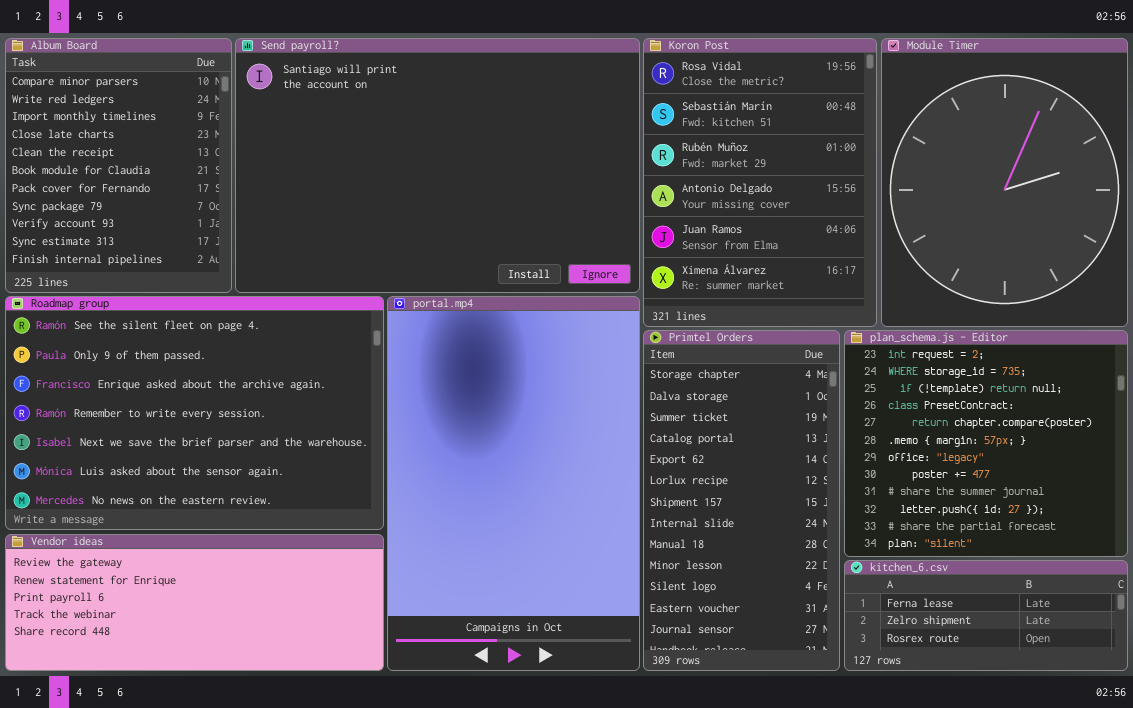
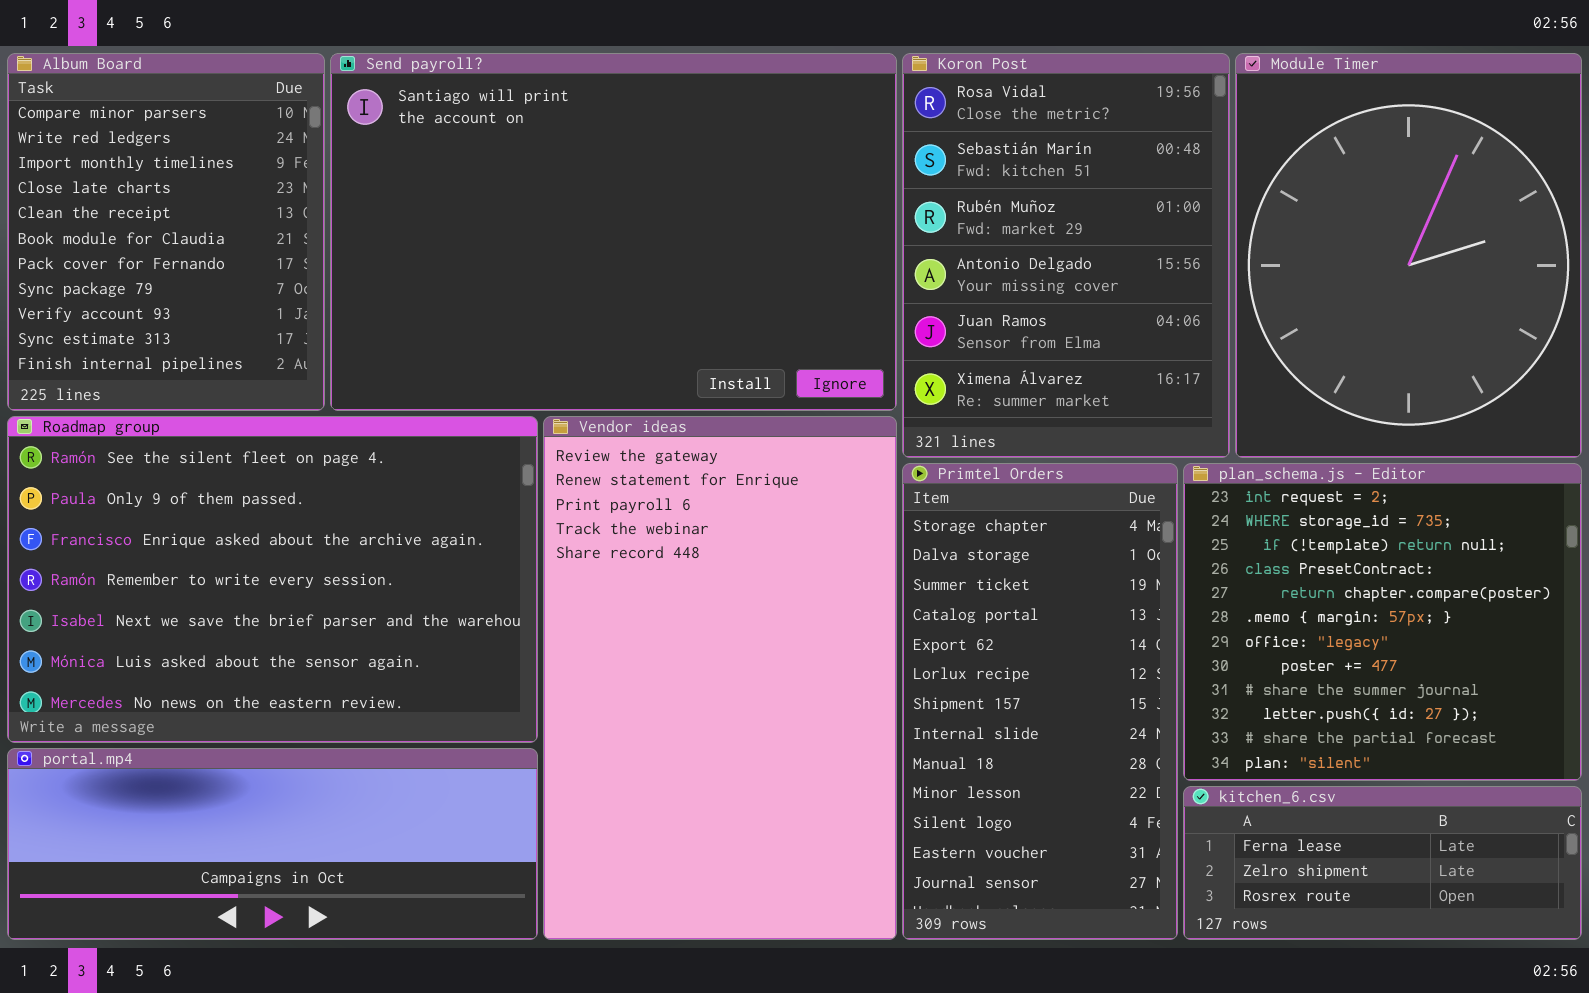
portal.mp4: [387,296,640,671] -> [7,748,538,940], moved, resized
Vendor ideas: [5,534,384,671] -> [543,416,897,940], moved, resized

